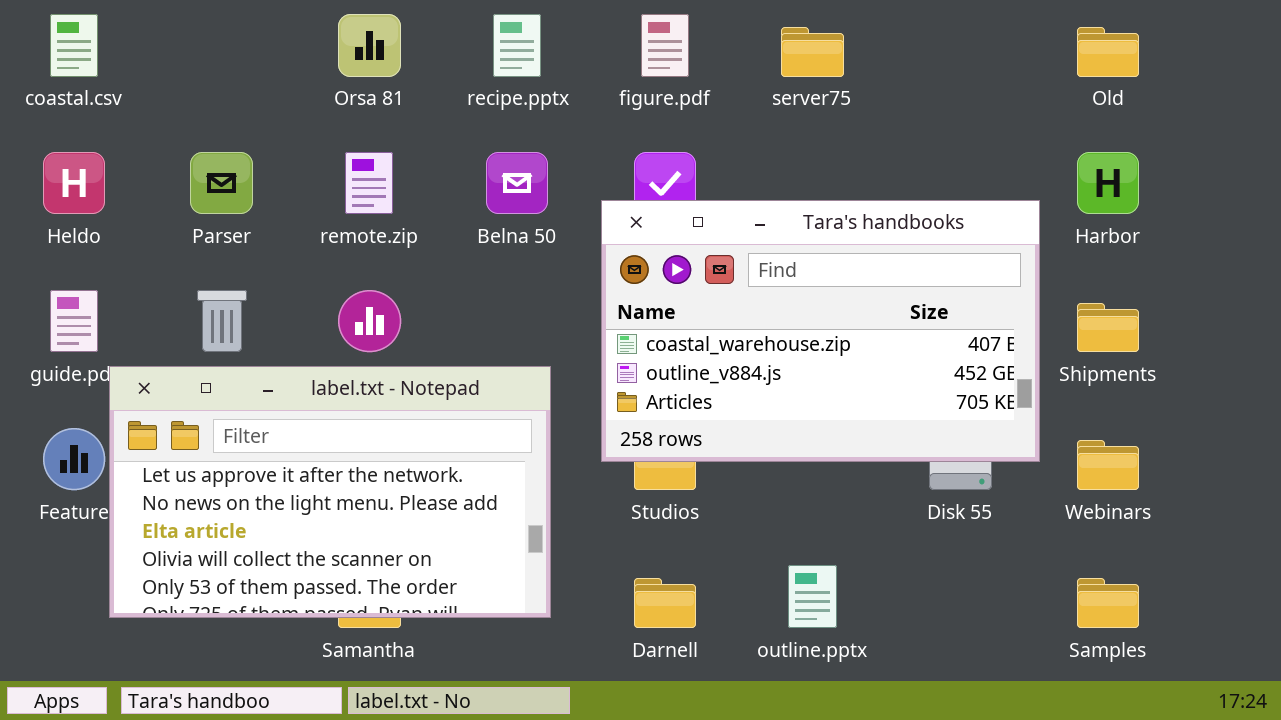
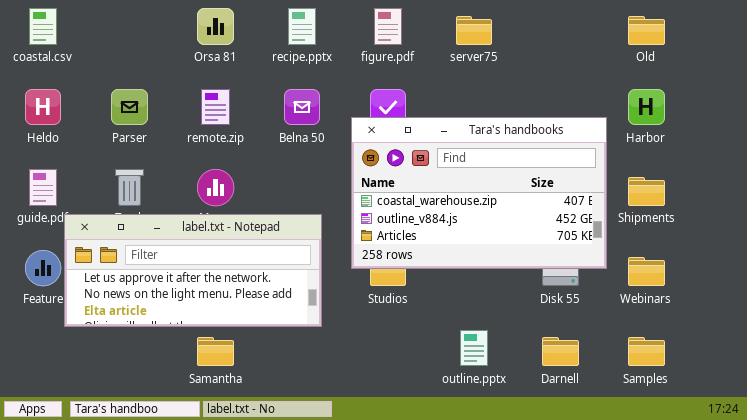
label.txt - Notepad: [109,366,551,618] -> [64,214,322,327], resized
Darnell: [634,578,696,628] -> [542,337,579,366], moved

